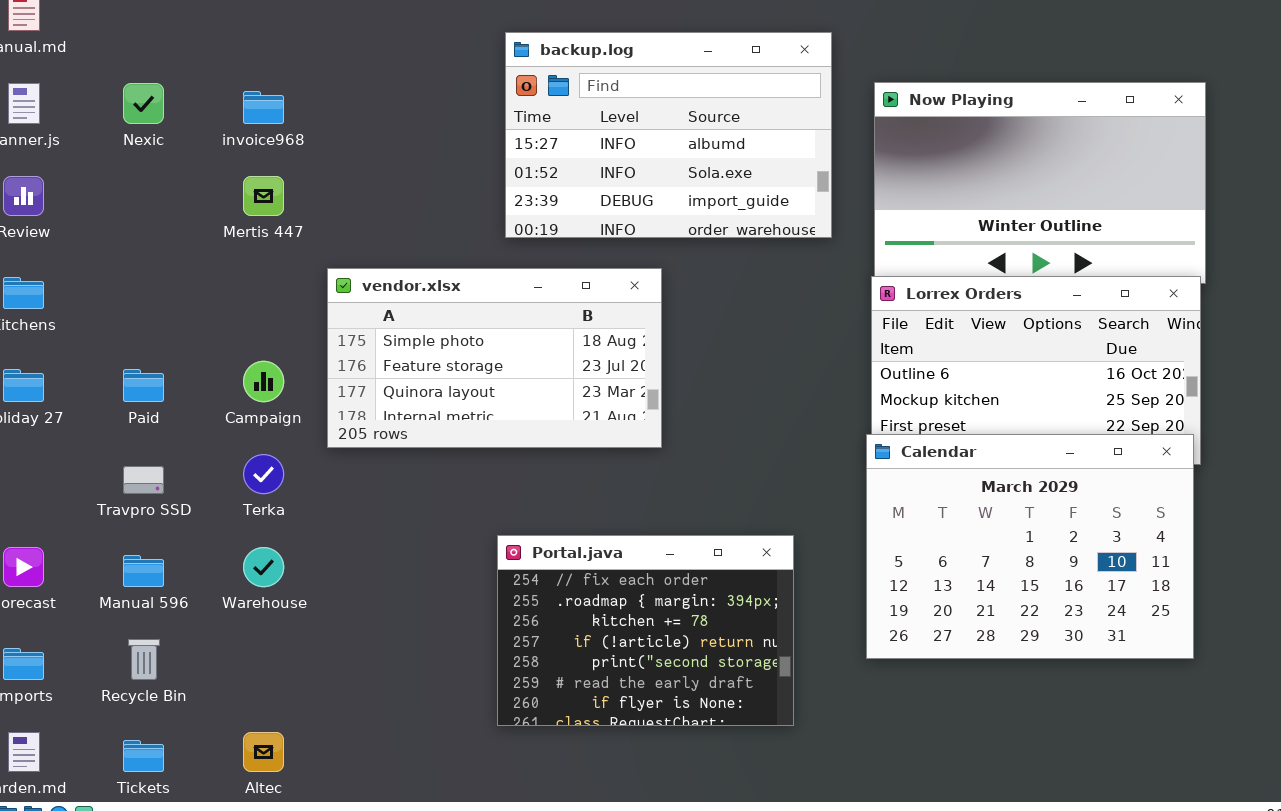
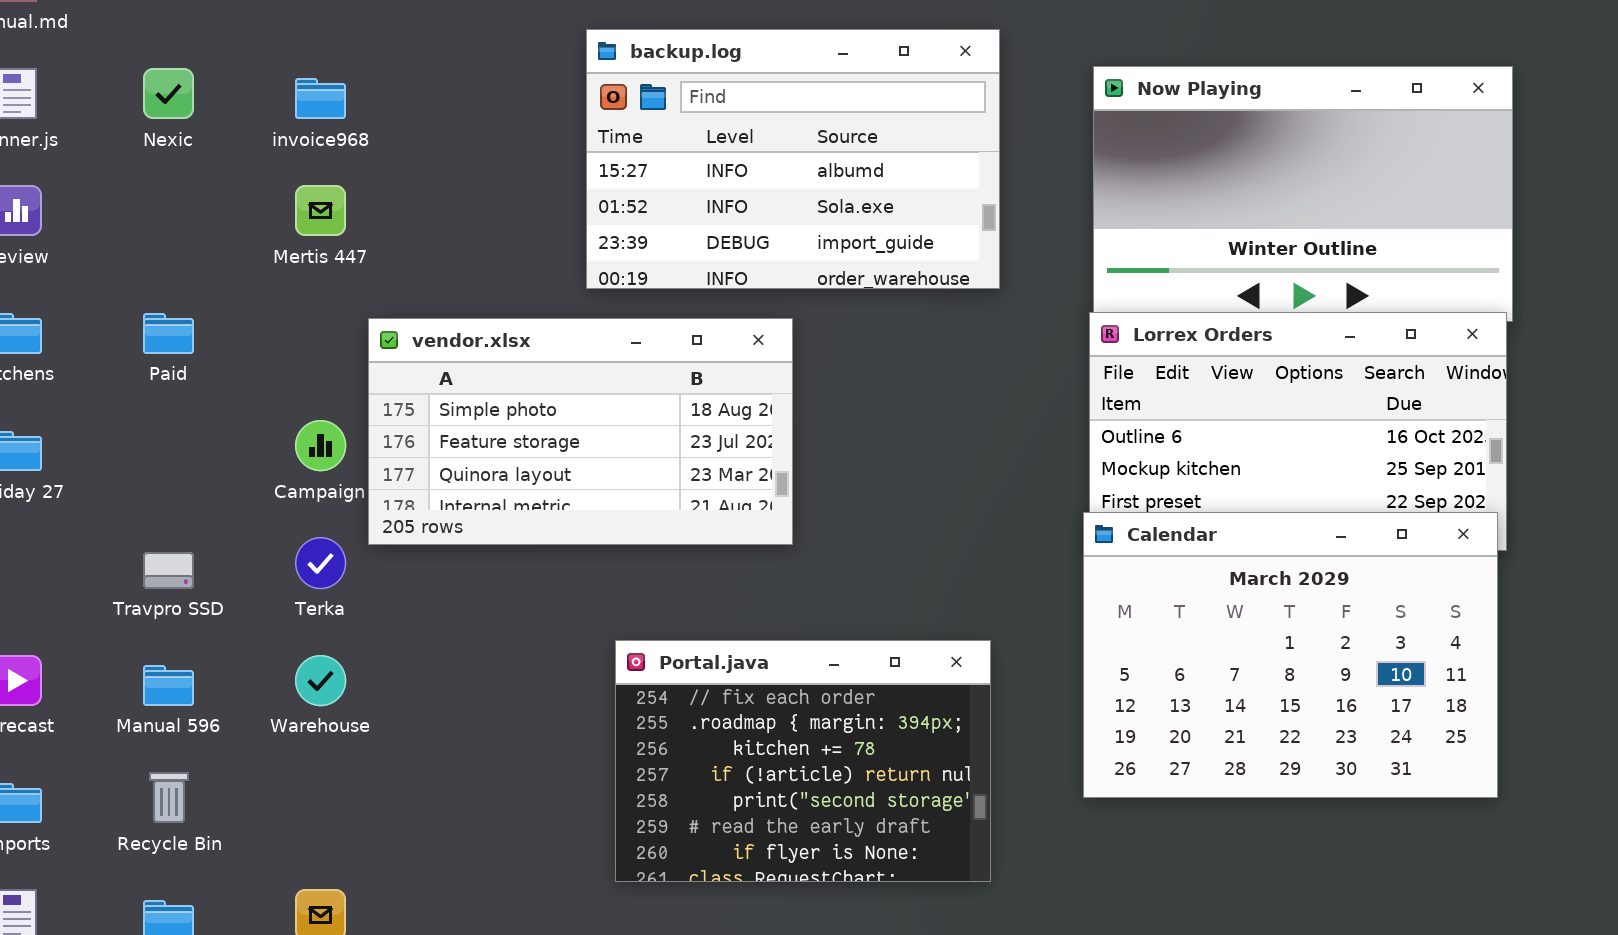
backup.log: [505,32,832,238] -> [586,29,1000,289], moved
vendor.xlsx: [327,268,662,448] -> [368,318,793,545], moved
Paid: [123,369,164,402] -> [143,313,194,354], moved

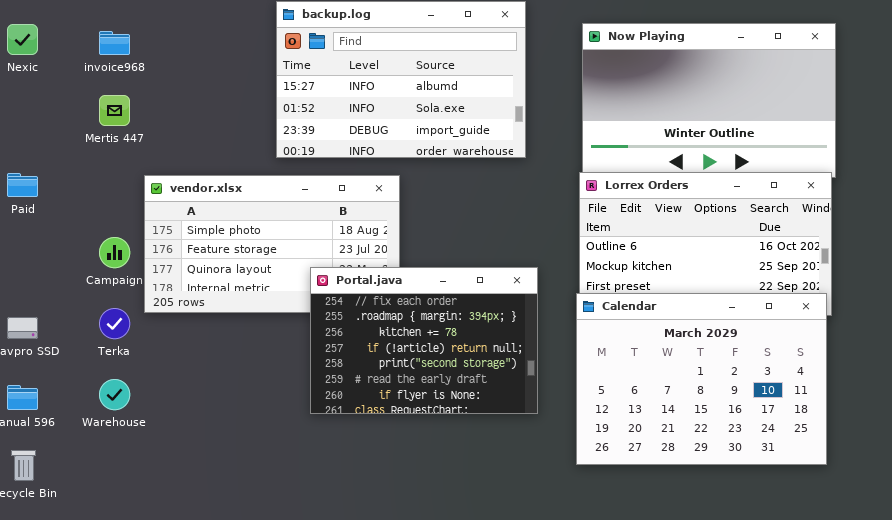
Portal.java: [615,640,991,882] -> [310,267,538,414], moved

